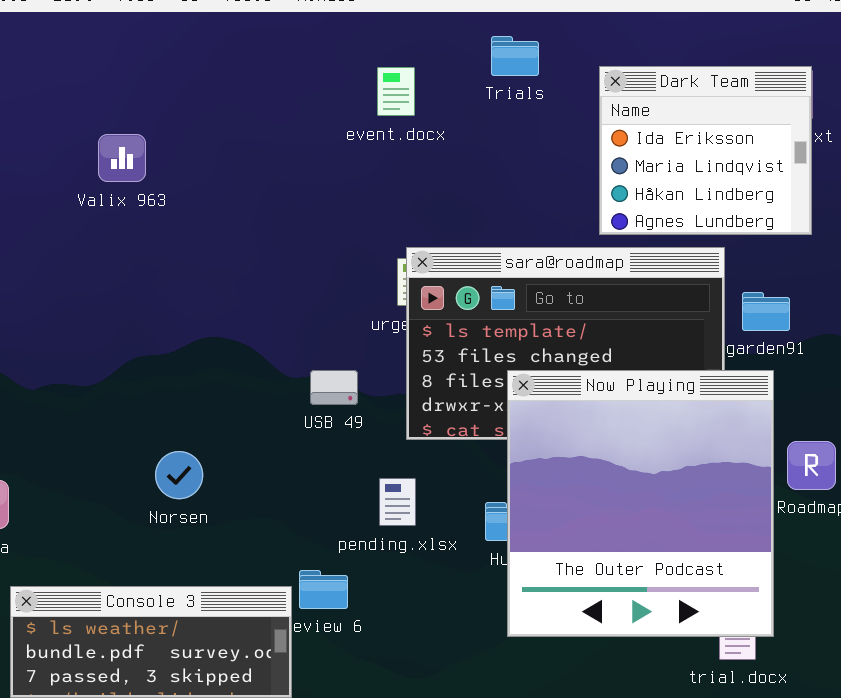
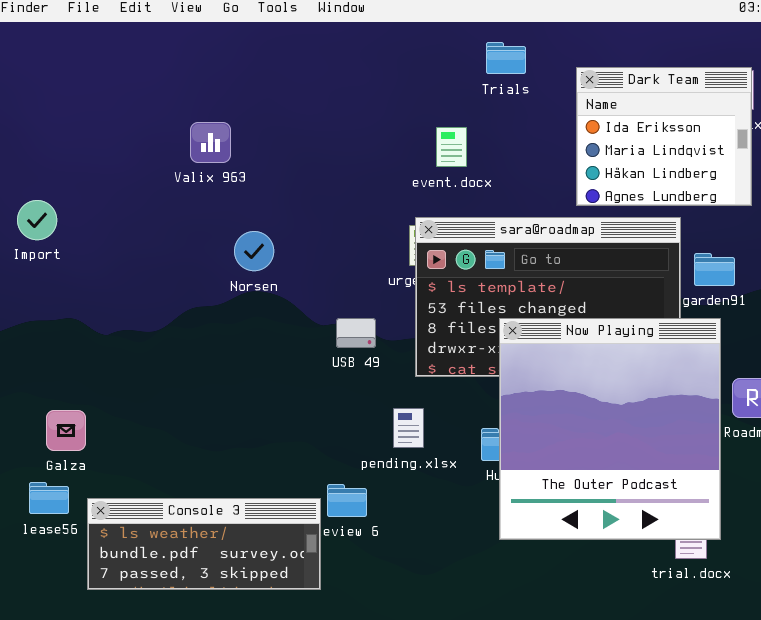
event.docx: [377,67,415,116] -> [436,127,467,167], moved
Valix 963: [98,134,146,182] -> [190,122,231,163], moved
Norsen: [155,451,203,499] -> [234,231,274,271], moved

